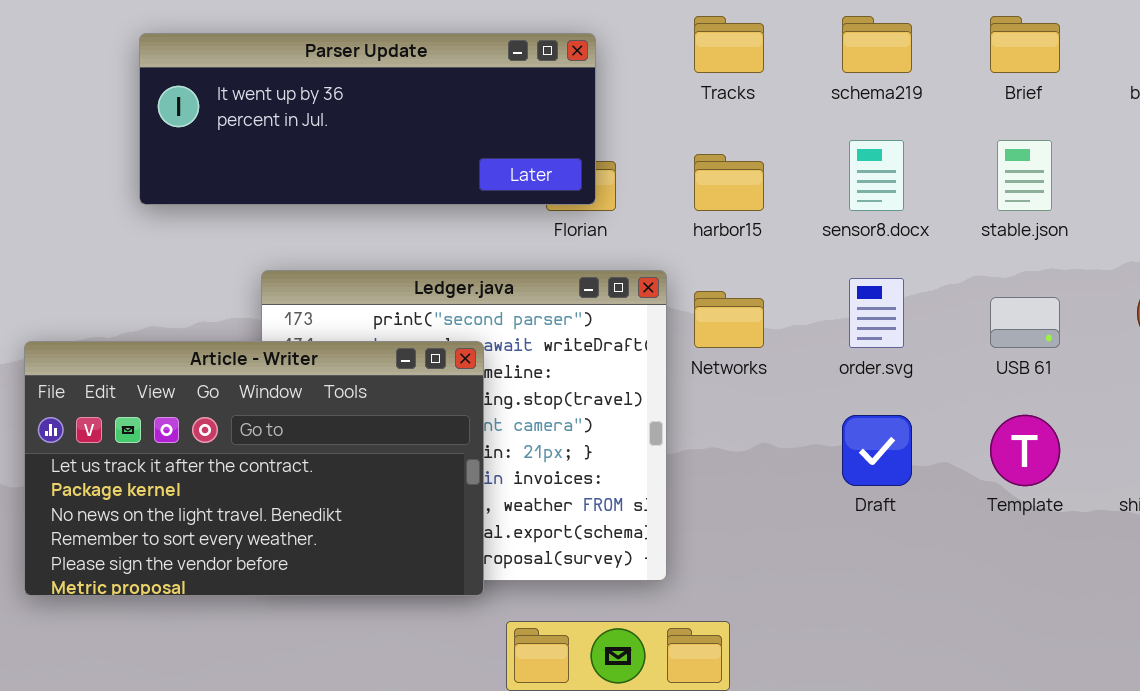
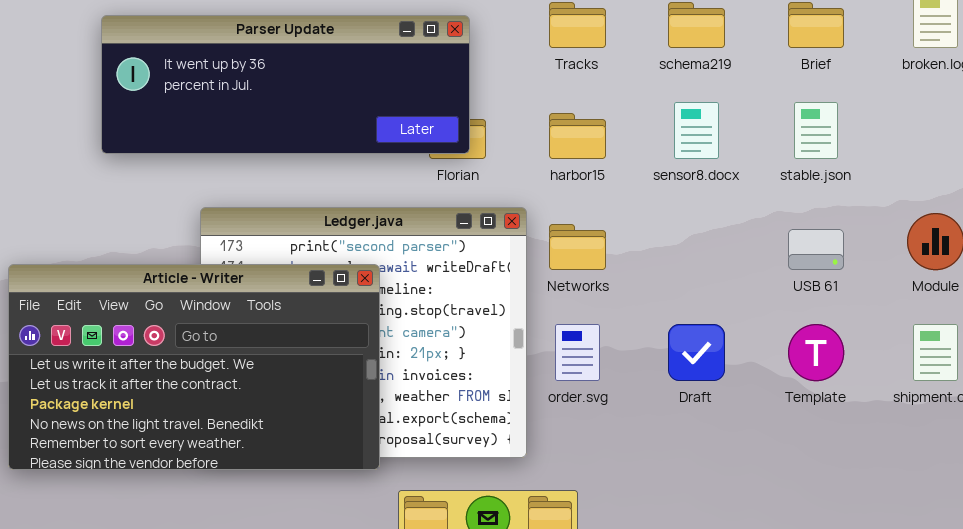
order.svg: [849,278,904,348] -> [555,324,600,381], moved
Article - Writer: [24,341,484,596] -> [8,264,380,470], scrolled up 1 row

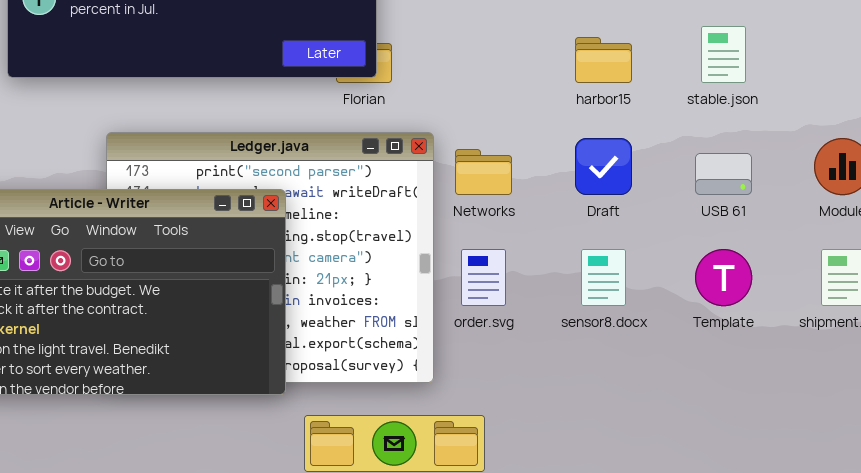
sensor8.docx: [674,102,719,159] -> [581,249,626,306], moved
harbor15: [549,113,606,159] -> [575,37,632,83], moved
Draft: [668,324,725,381] -> [575,138,632,195], moved

